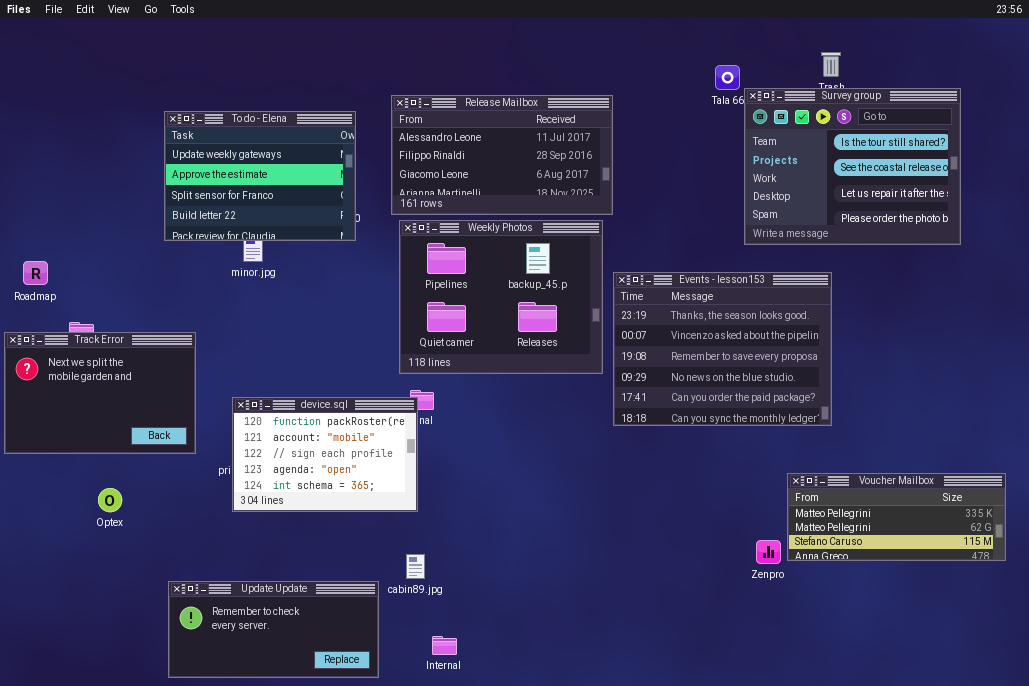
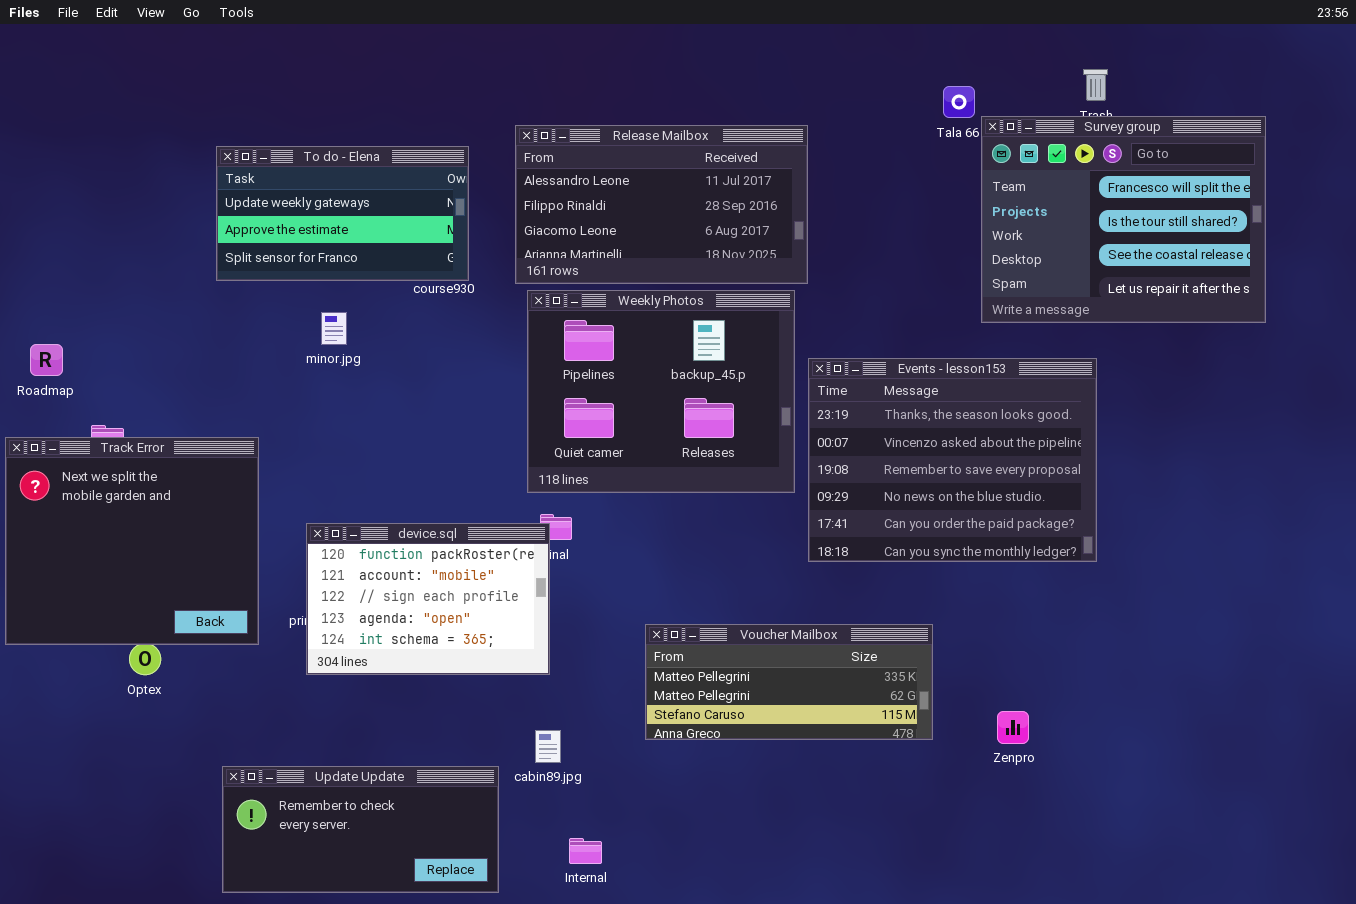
Survey group: [744,88,961,245] -> [981,116,1266,323], scrolled up 1 row
To do - Elena: [164,111,356,241] -> [216,146,469,281], resized
Track Error: [4,332,196,454] -> [5,437,259,645], resized
Voucher Mailbox: [787,473,1006,561] -> [645,624,933,740], moved

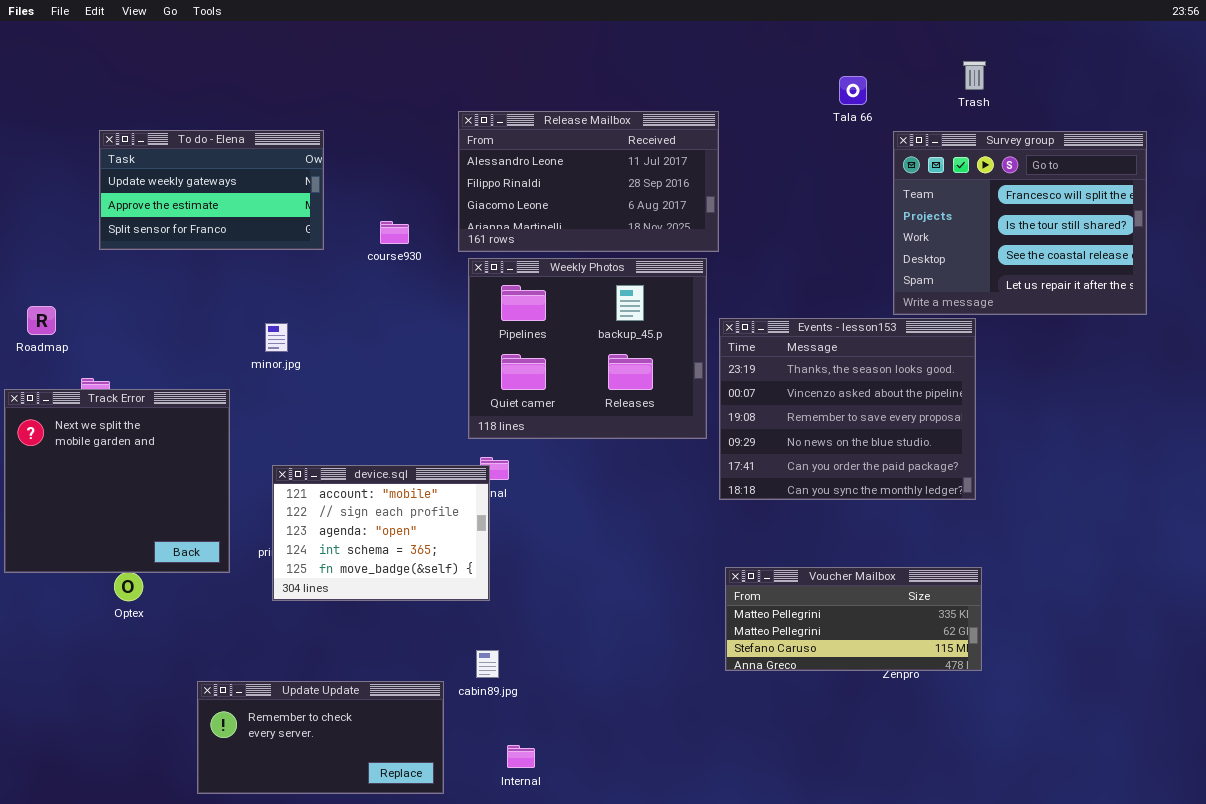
Survey group: [981,116,1266,323] -> [893,131,1147,315], moved
To do - Elena: [216,146,469,281] -> [99,130,324,250], moved
minor.jpg: [321,312,347,345] -> [265,323,288,352], moved
device.sql: [306,523,550,675] -> [272,465,490,601], scrolled down 1 row
Voucher Mailbox: [645,624,933,740] -> [725,567,982,671], moved

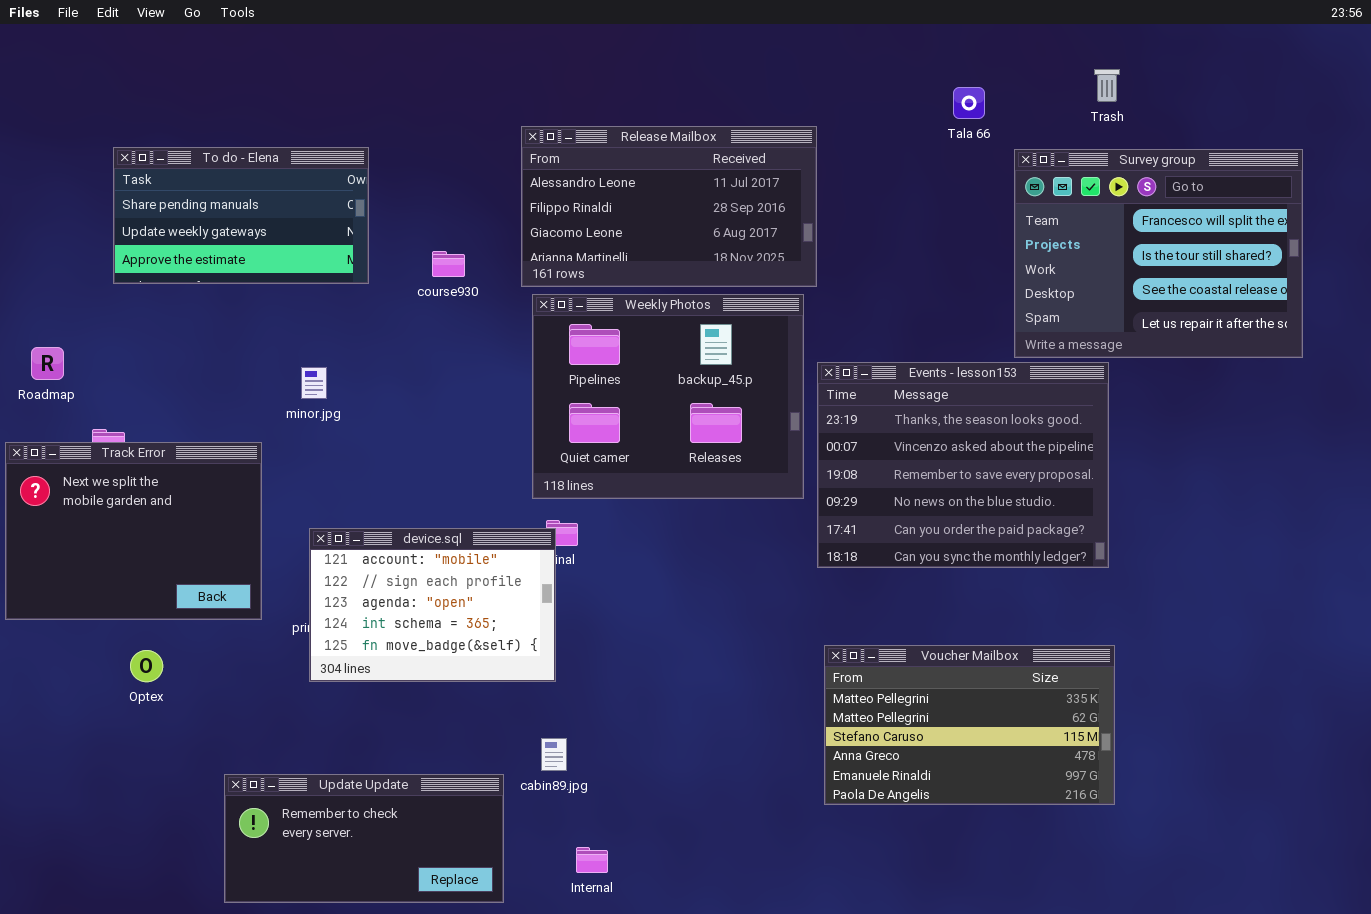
To do - Elena: [99,130,324,250] -> [113,147,369,284], scrolled up 1 row
Track Error: [4,389,230,573] -> [5,442,262,620], resized
Voucher Mailbox: [725,567,982,671] -> [824,645,1115,805], resized

